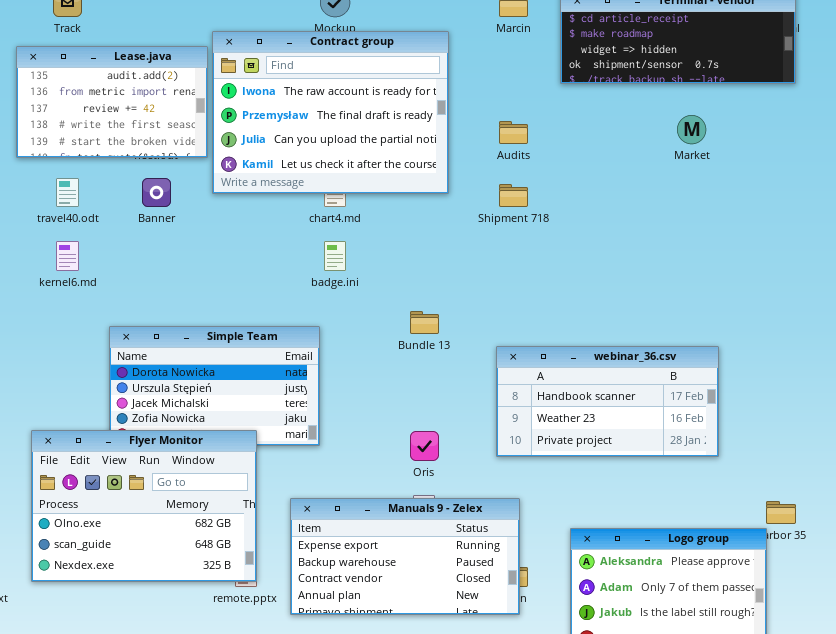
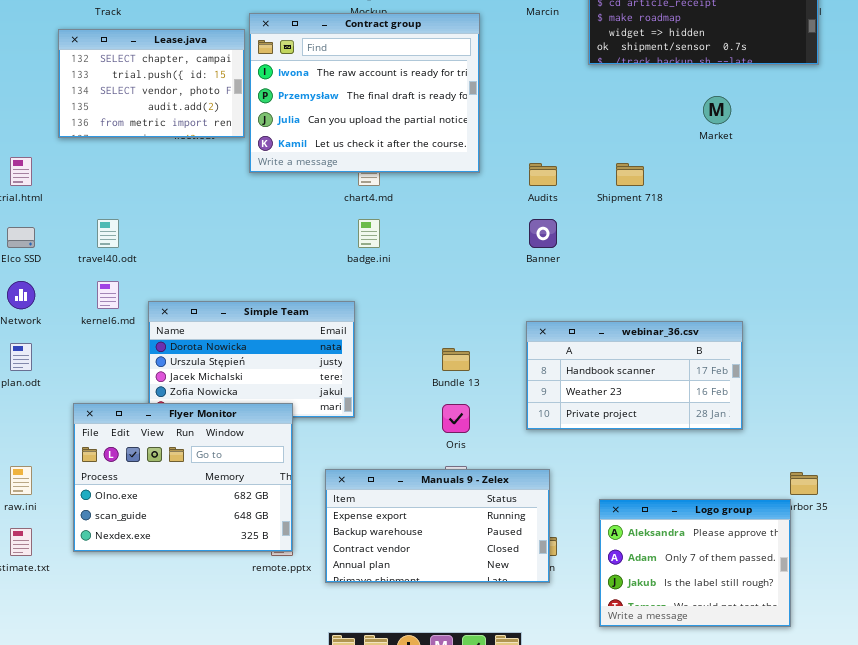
Lease.java: [16,46,208,158] -> [58,29,245,138], scrolled up 3 rows
Audits: [499,121,528,144] -> [529,163,557,186], moved
travel40.odt: [56,178,79,207] -> [97,219,119,248], moved
Banner: [142,178,171,207] -> [529,219,557,248], moved
Shipment 718: [499,184,528,207] -> [616,163,644,186], moved
kernel6.md: [56,241,79,271] -> [97,281,119,309], moved
Bundle 13: [410,311,439,334] -> [442,348,470,371], moved

